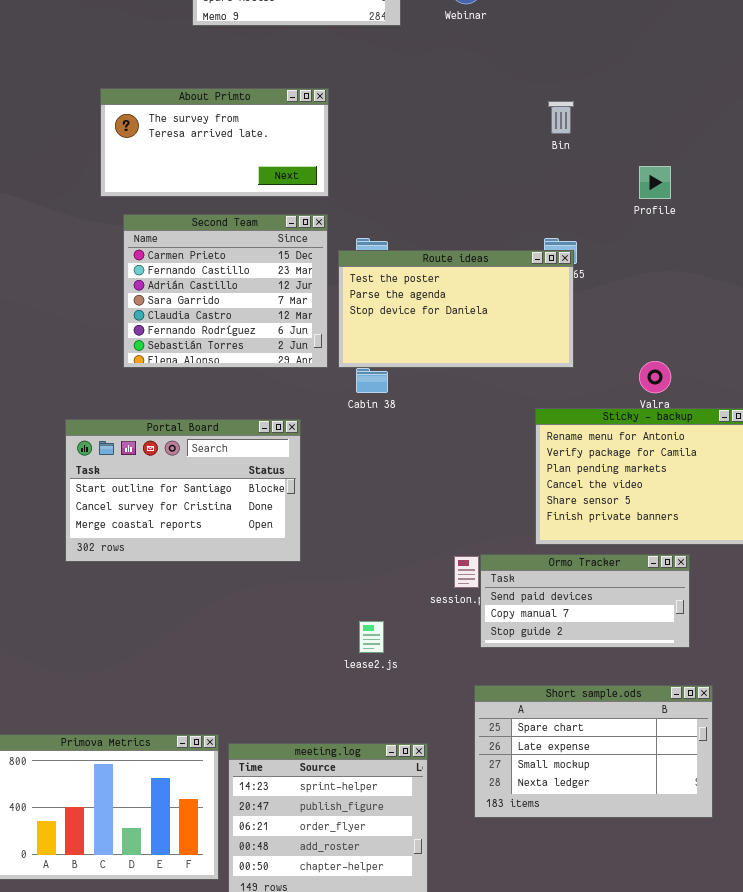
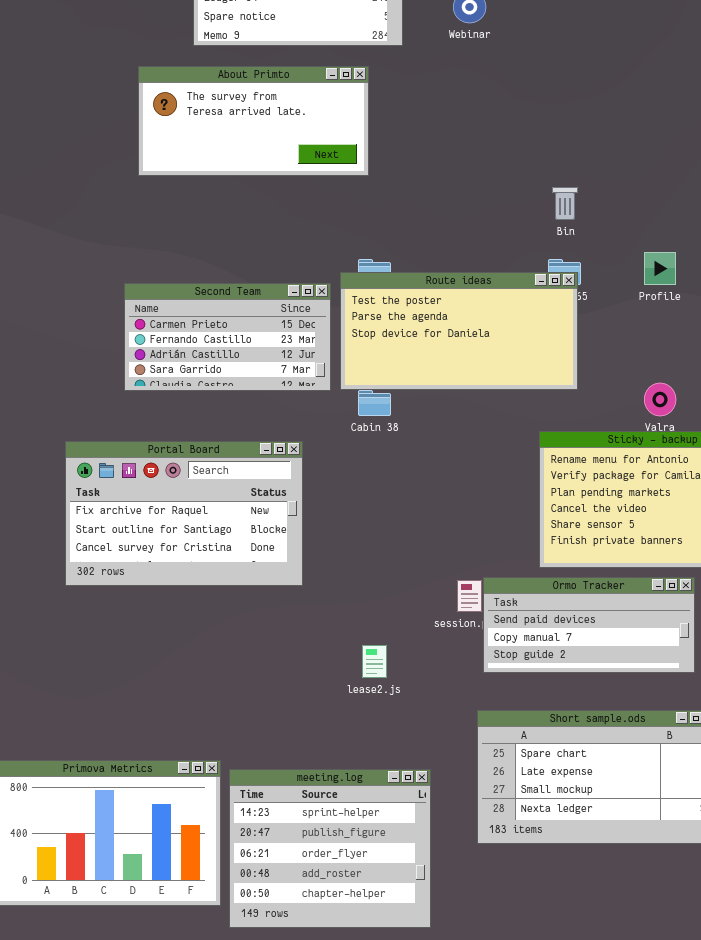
About Primto: [100,88,329,197] -> [138,66,369,176], moved
Bin: [548,101,574,134] -> [552,187,578,220], moved
Profile: [639,166,671,199] -> [644,252,676,285], moved
Second Team: [123,214,328,368] -> [124,283,331,391], resized
Portal Board: [65,419,301,562] -> [65,441,303,586], scrolled up 1 row

